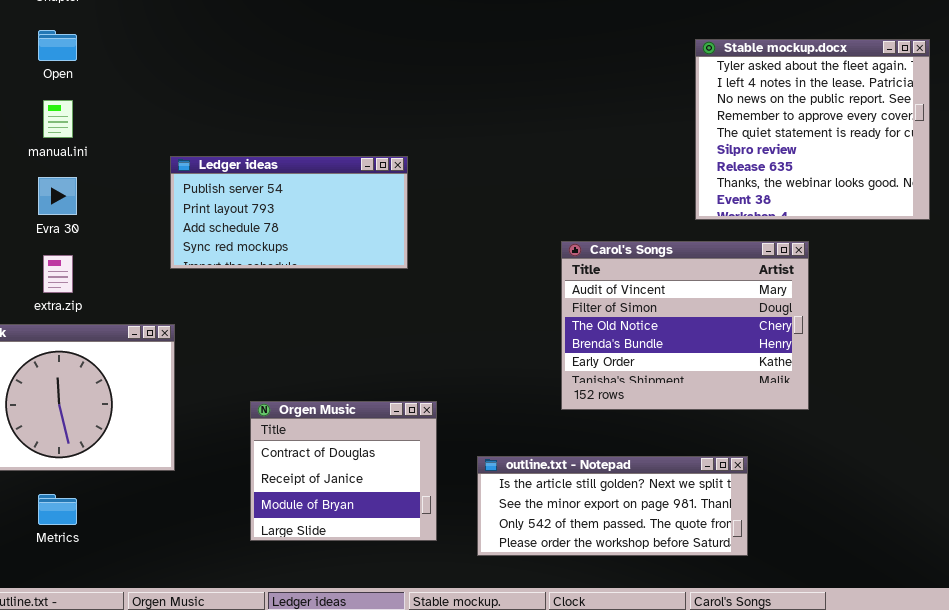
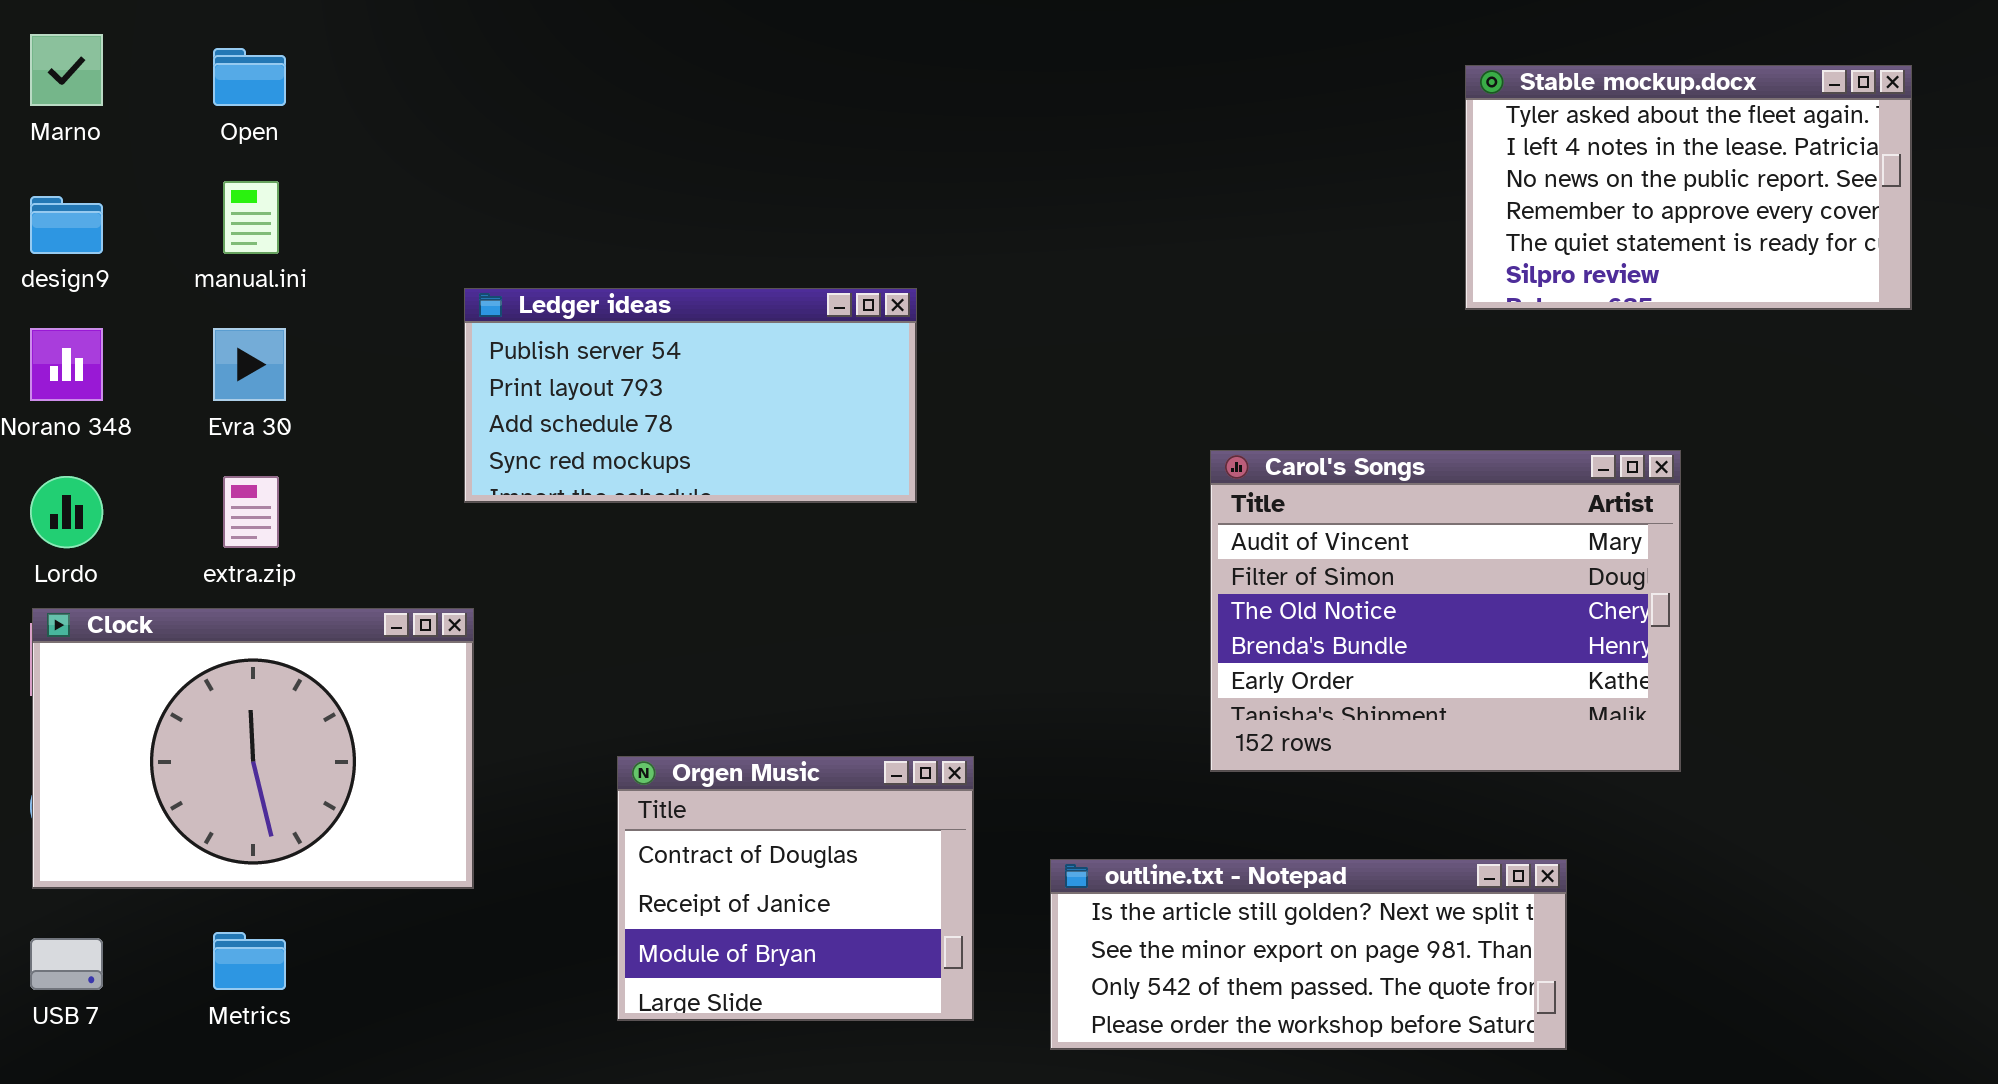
Stable mockup.docx: [695,39,930,220] -> [1465,65,1912,310], resized

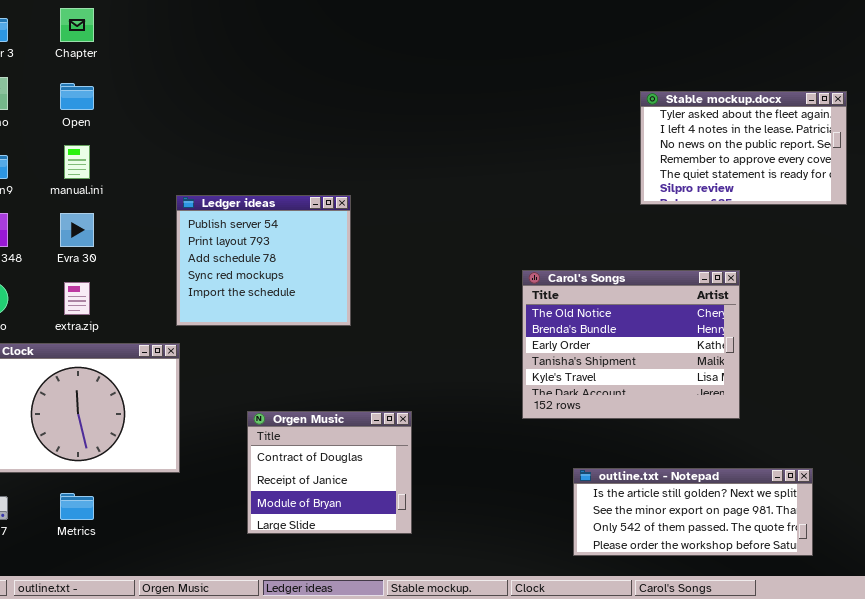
Ledger ideas: [464,288,917,503] -> [176,195,351,326], resized
Carol's Songs: [1210,450,1681,772] -> [522,270,740,419], scrolled down 2 rows
outline.txt - Notepad: [1050,859,1567,1050] -> [573,468,813,556], moved

